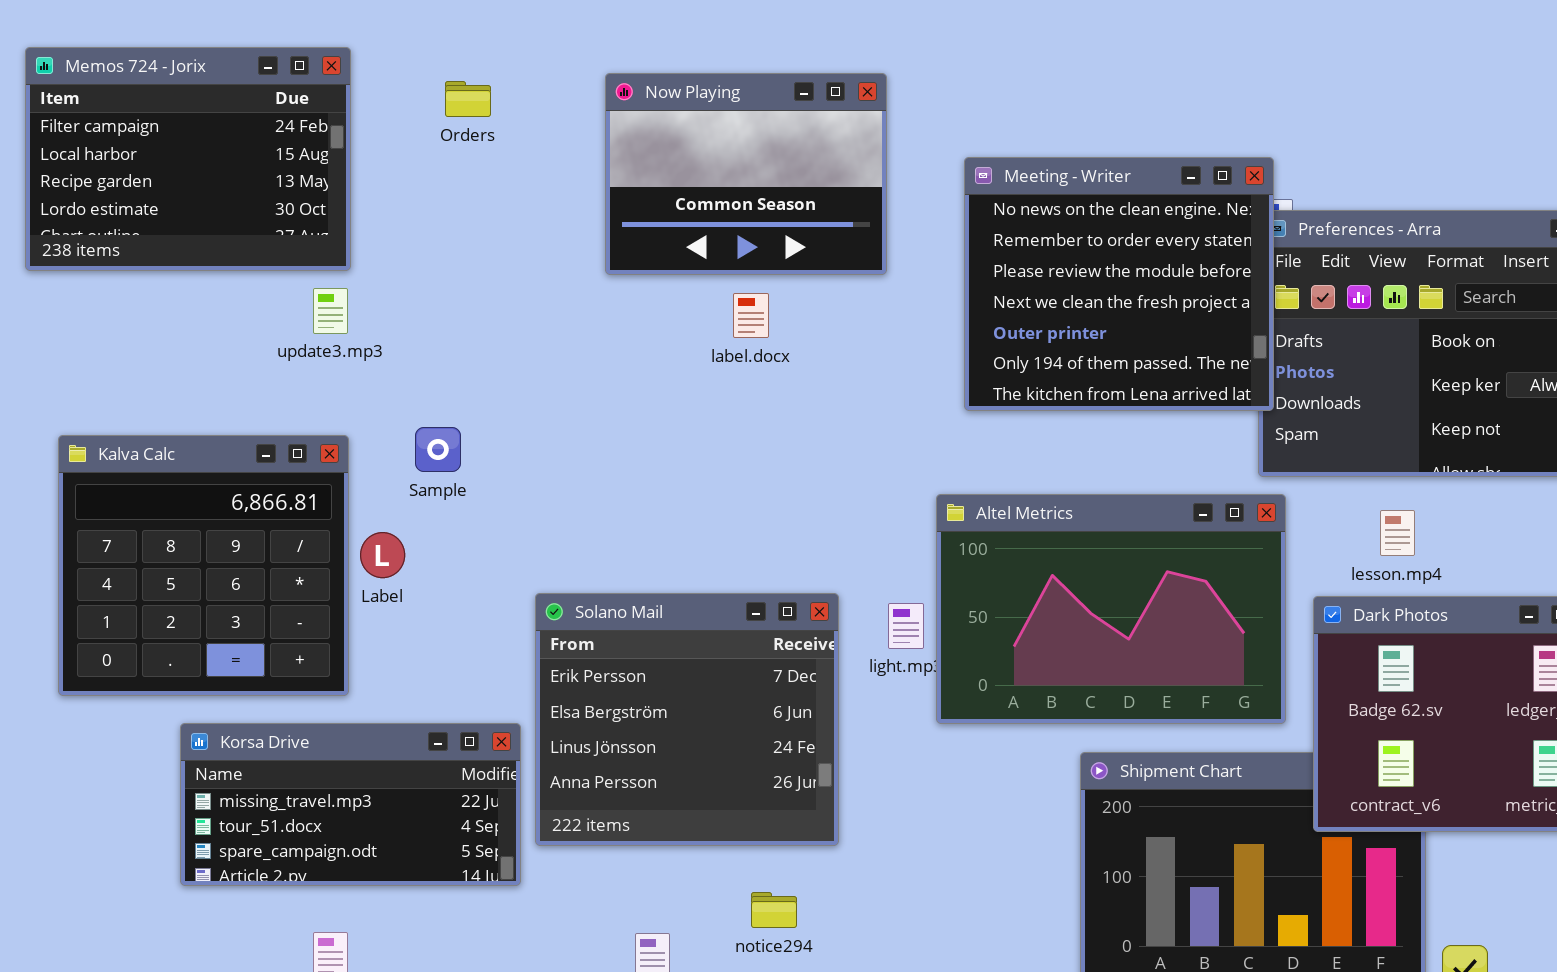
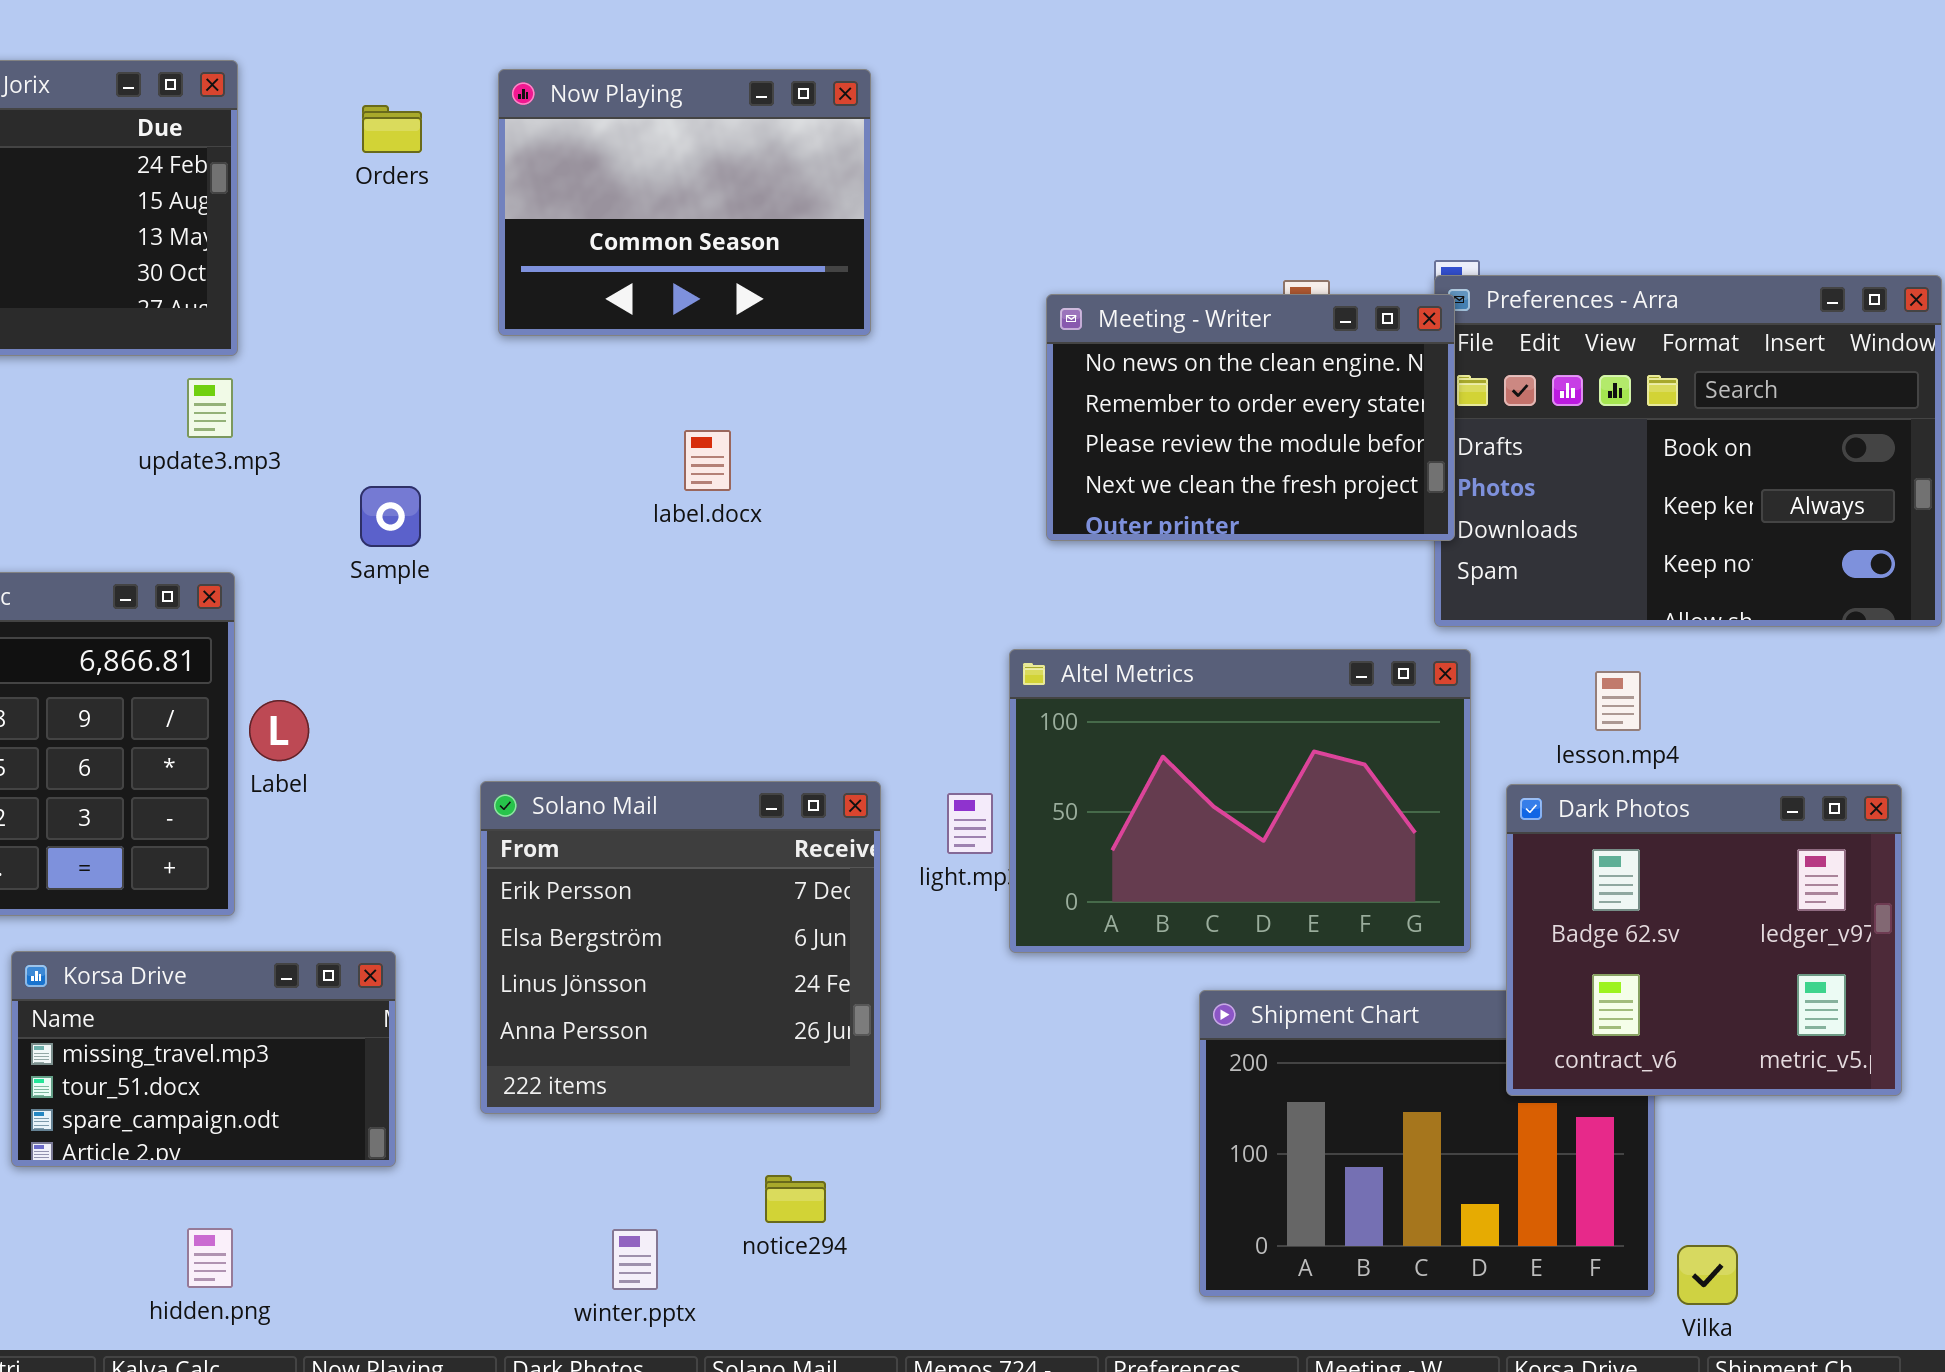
Now Playing: [605,73,887,275] -> [498,69,871,336], moved
Meeting - Writer: [964,157,1274,411] -> [1046,294,1455,541], resized
label.docx: [733,293,769,338] -> [684,430,731,491], moved
Sample: [415,427,461,472] -> [360,486,421,547], moved
Korsa Drive: [180,723,521,886] -> [11,951,396,1167], resized

